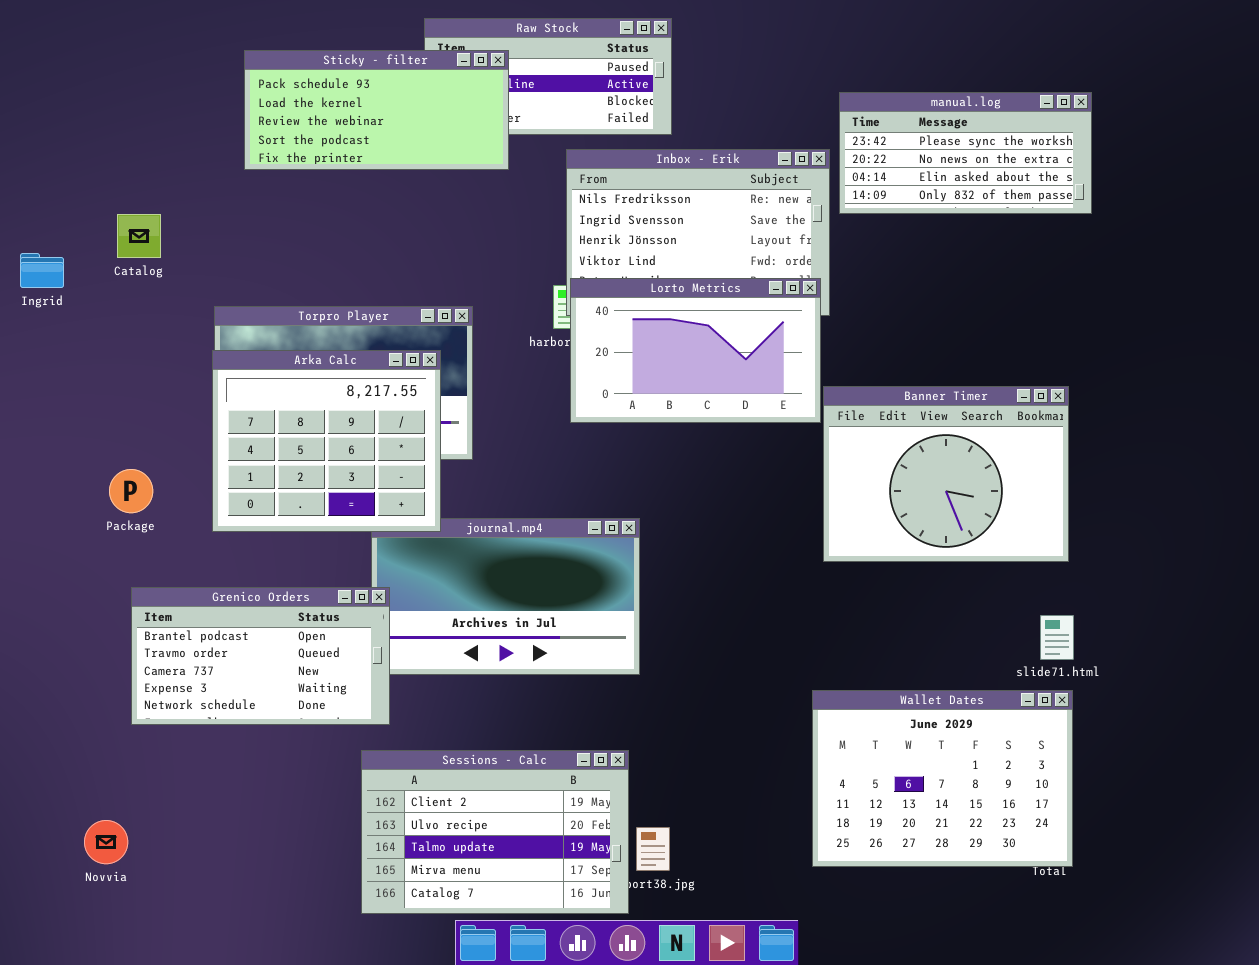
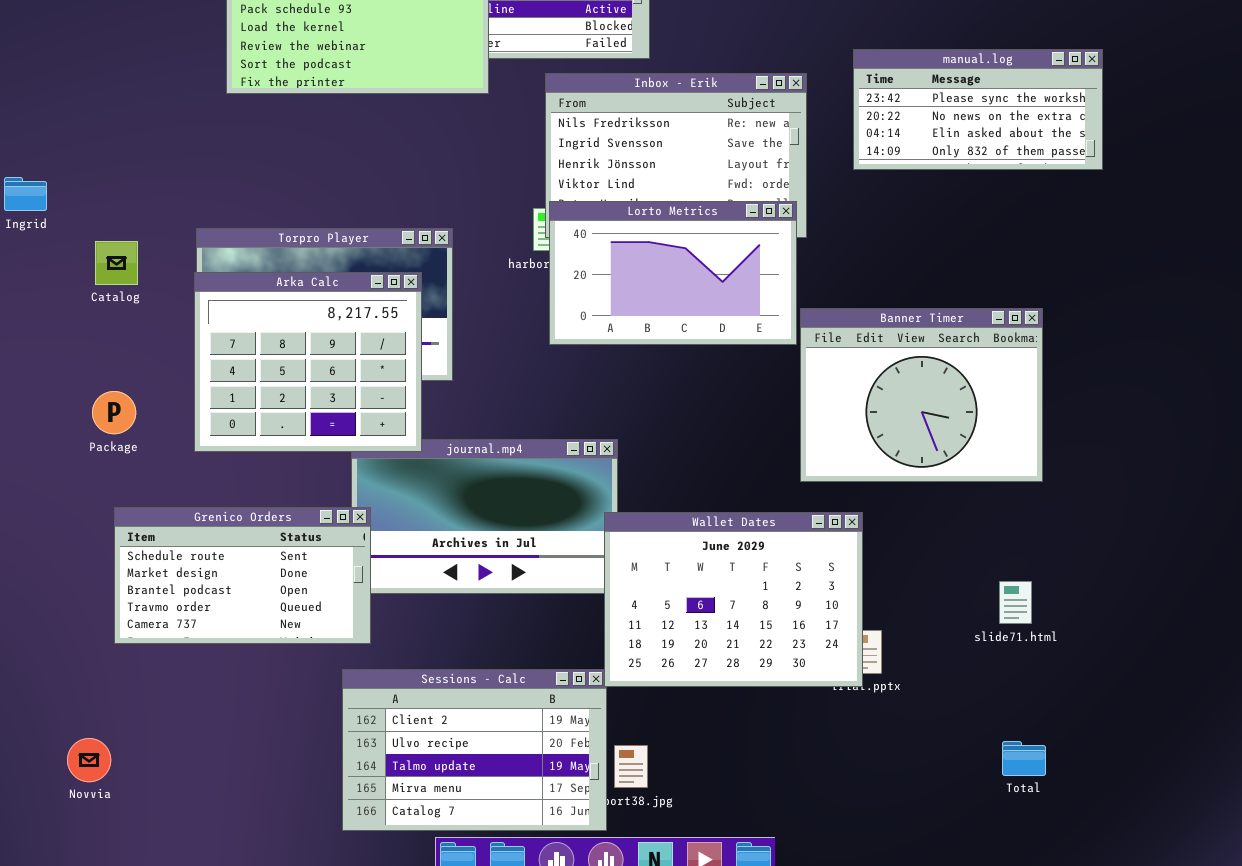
manual.log: [839,92,1092,214] -> [853,49,1103,170], moved
Catalog: [117,214,161,258] -> [95,241,138,285], moved
Grenico Orders: [131,587,390,725] -> [114,507,371,644], scrolled up 2 rows
slide71.html: [1040,615,1074,660] -> [999,581,1032,624], moved
Wallet Dates: [812,690,1073,867] -> [604,512,863,687], moved

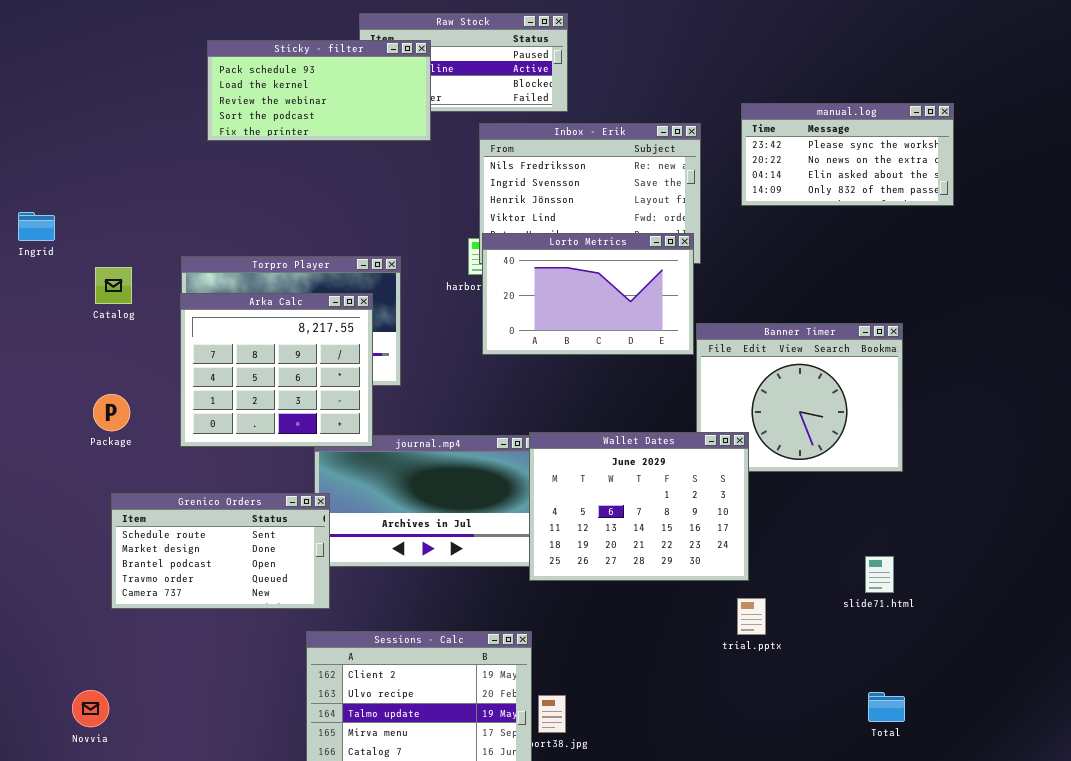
Wallet Dates: [604,512,863,687] -> [529,432,749,581], moved

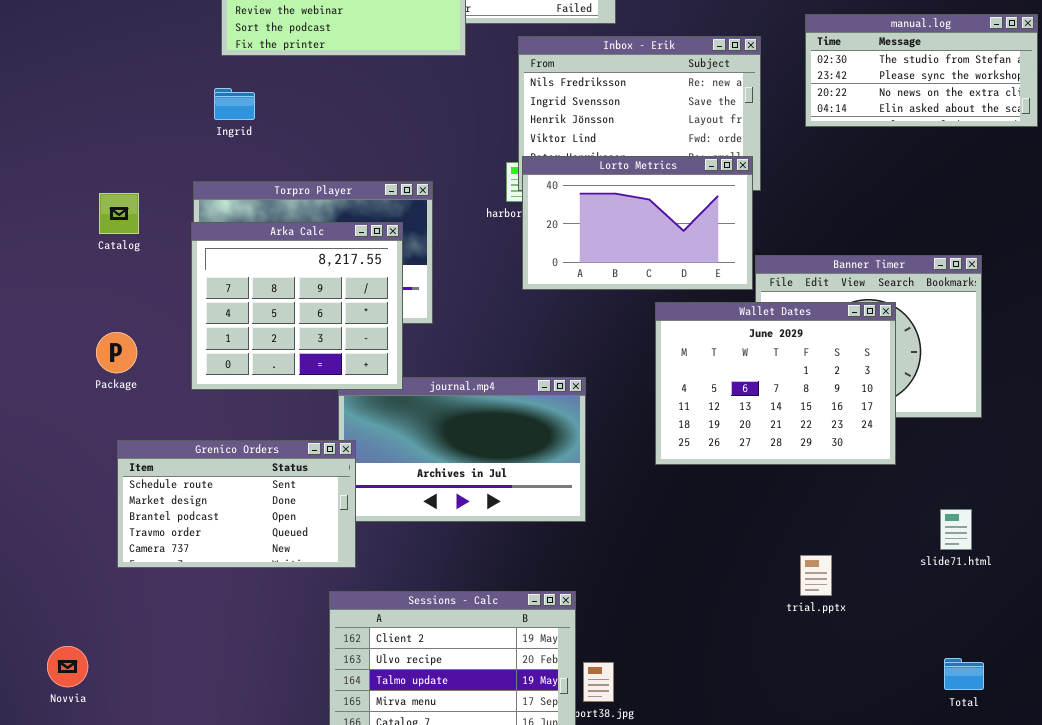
manual.log: [741,103,954,206] -> [805,14,1038,127], scrolled up 1 row
Ingrid: [18,212,55,241] -> [214,88,255,120], moved
Wallet Dates: [529,432,749,581] -> [655,302,896,465], moved
Novvia: [72,690,109,727] -> [47,646,88,687], moved

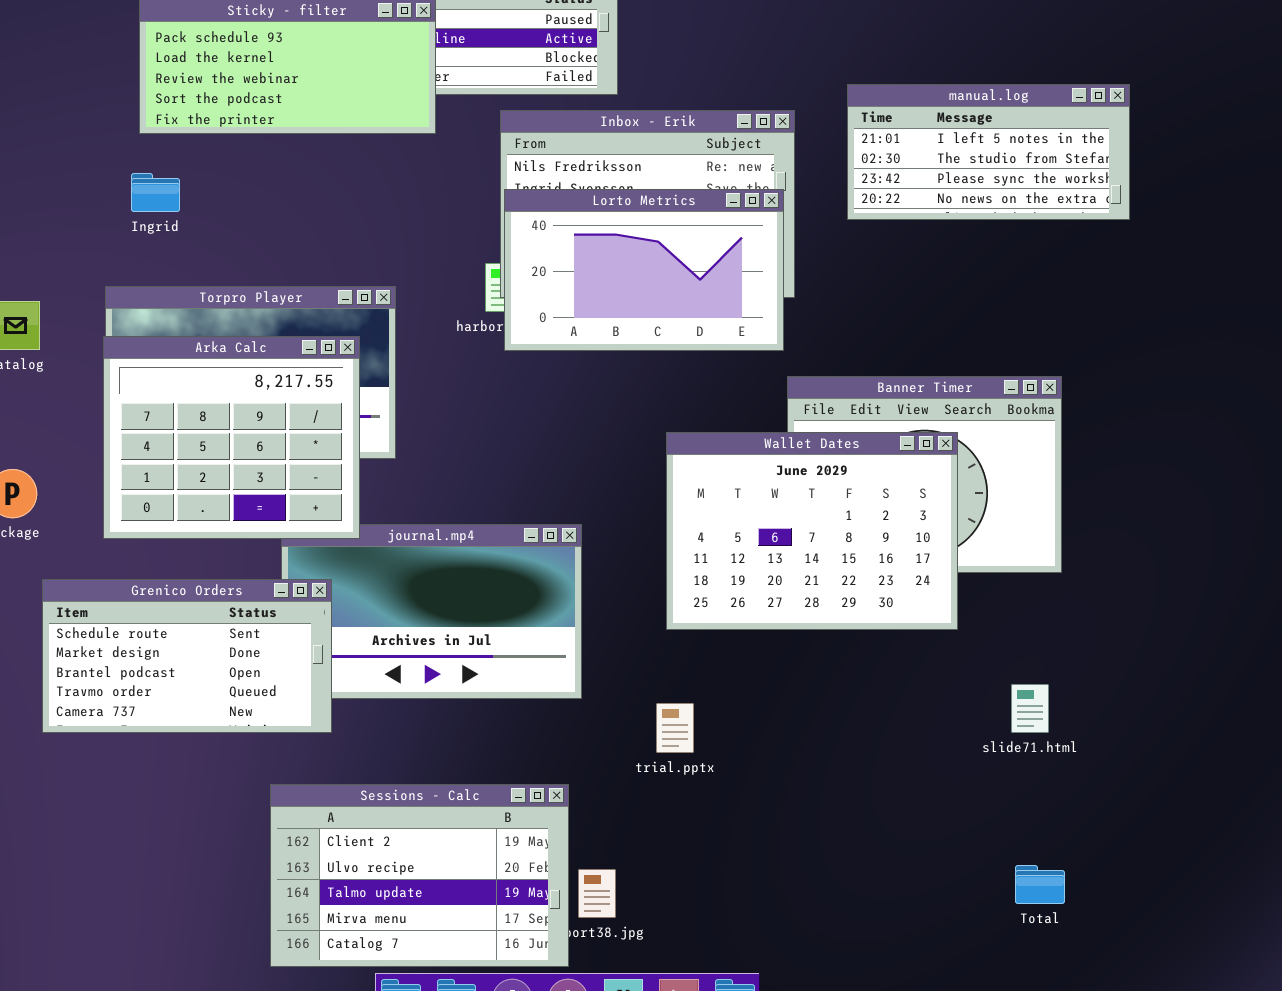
manual.log: [805,14,1038,127] -> [847,84,1130,220], scrolled up 1 row
Lorto Metrics: [522,156,753,290] -> [504,189,784,351], moved
Grenico Orders: [117,440,356,568] -> [42,579,332,733], moved
trial.pptx: [800,555,832,596] -> [656,703,694,753], moved

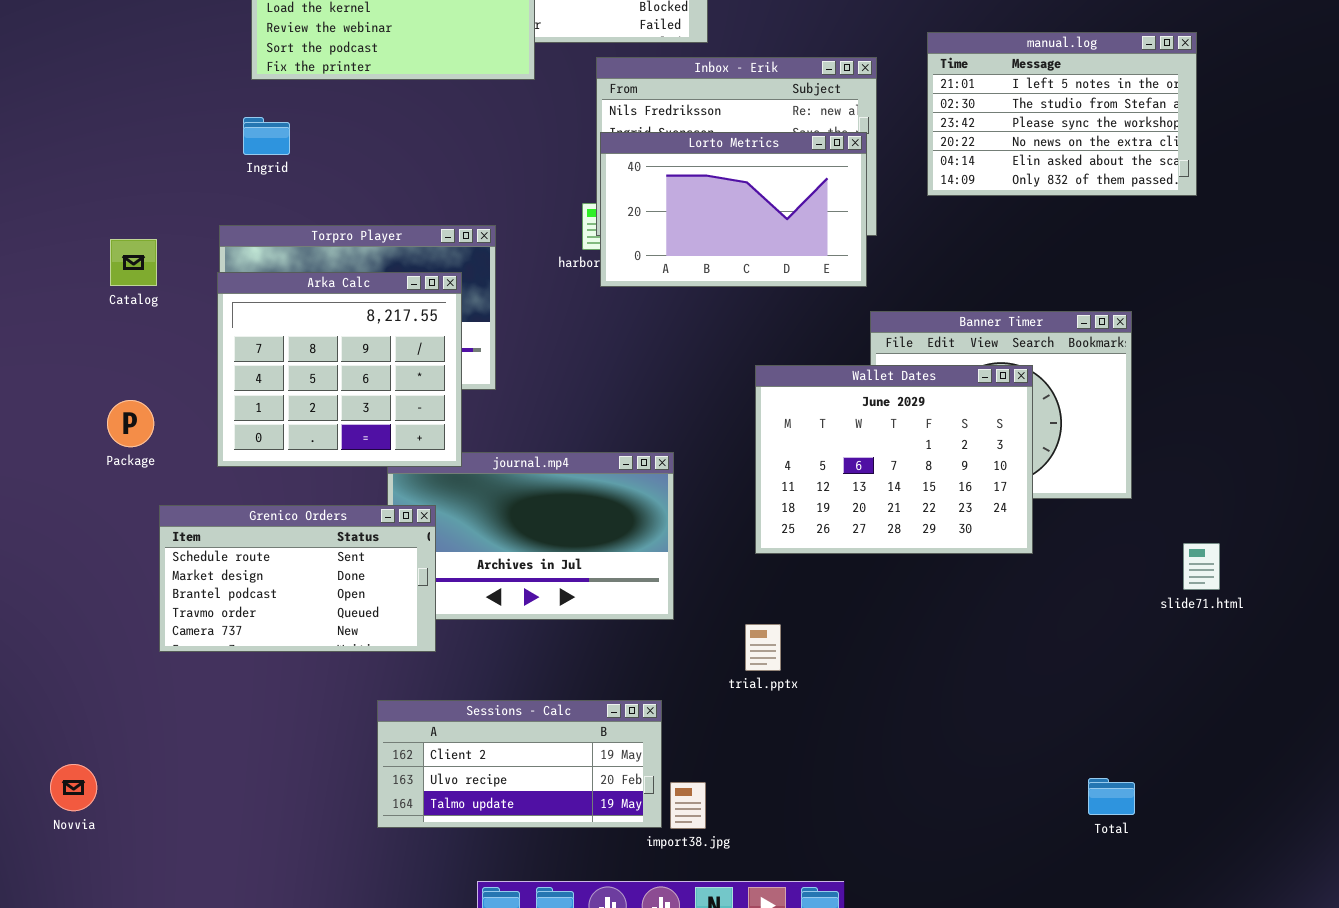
manual.log: [847,84,1130,220] -> [927,32,1197,196], resized
slide71.html: [1011,684,1049,733] -> [1183,543,1220,590], moved
Sessions - Calc: [270,784,569,967] -> [377,700,662,828], resized

